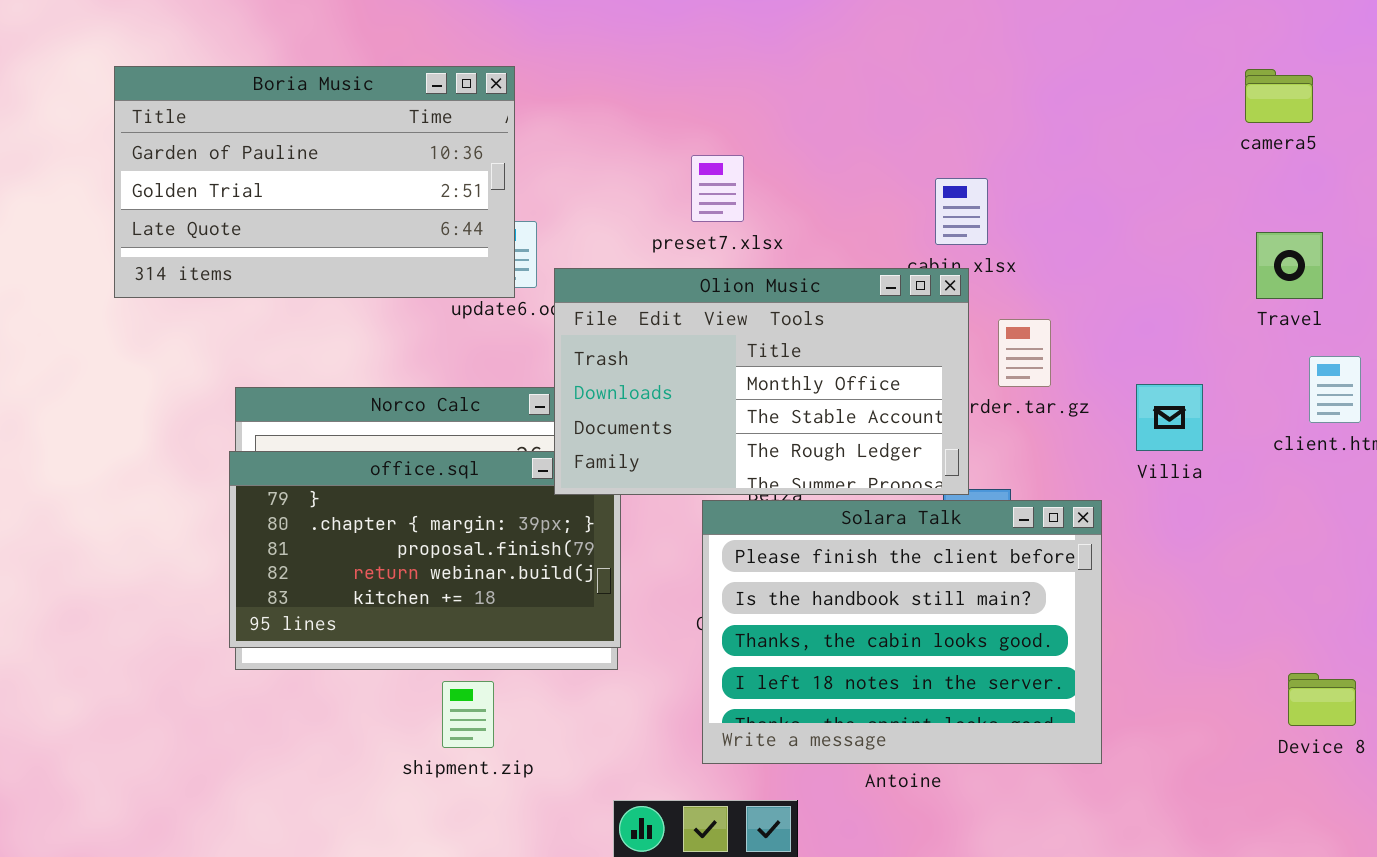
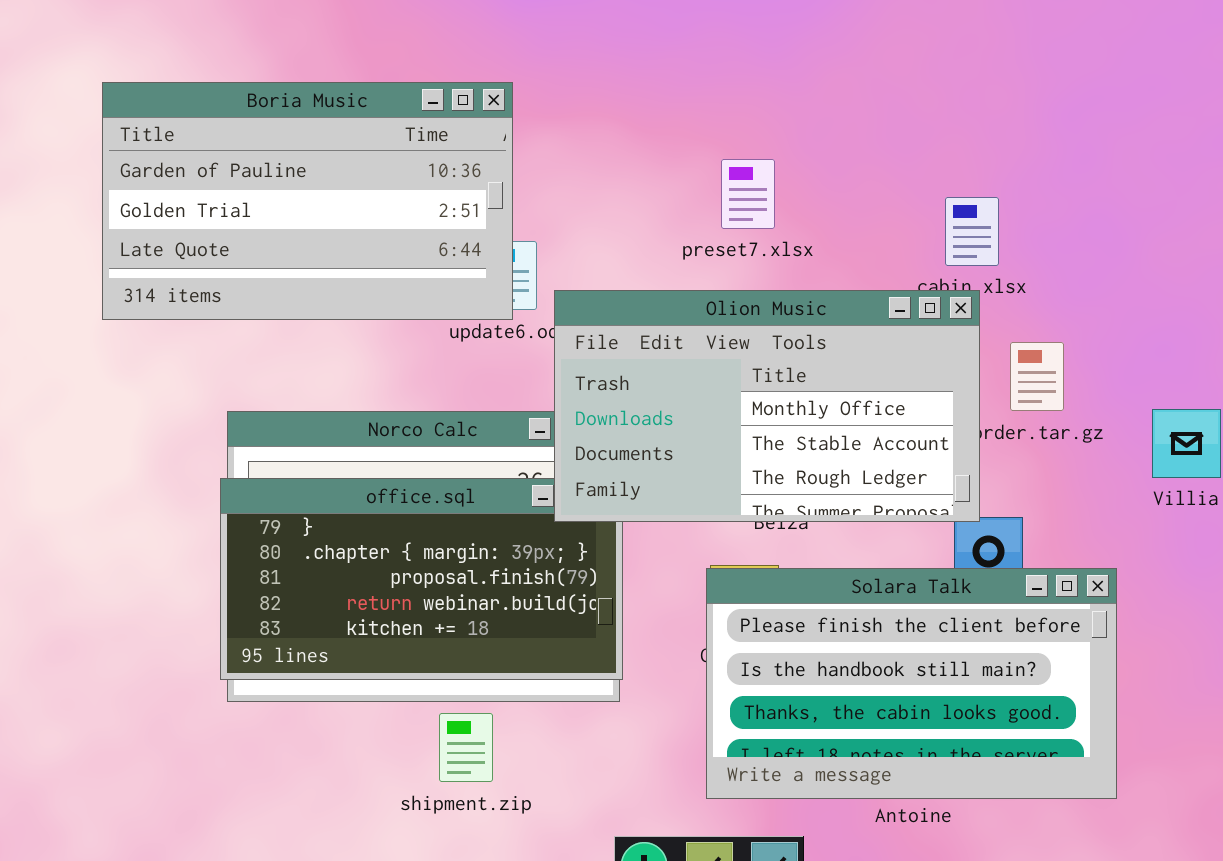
preset7.xlsx: [691,155,744,222] -> [721,159,775,229], moved
Solara Talk: [702,500,1102,764] -> [706,568,1117,799], resized

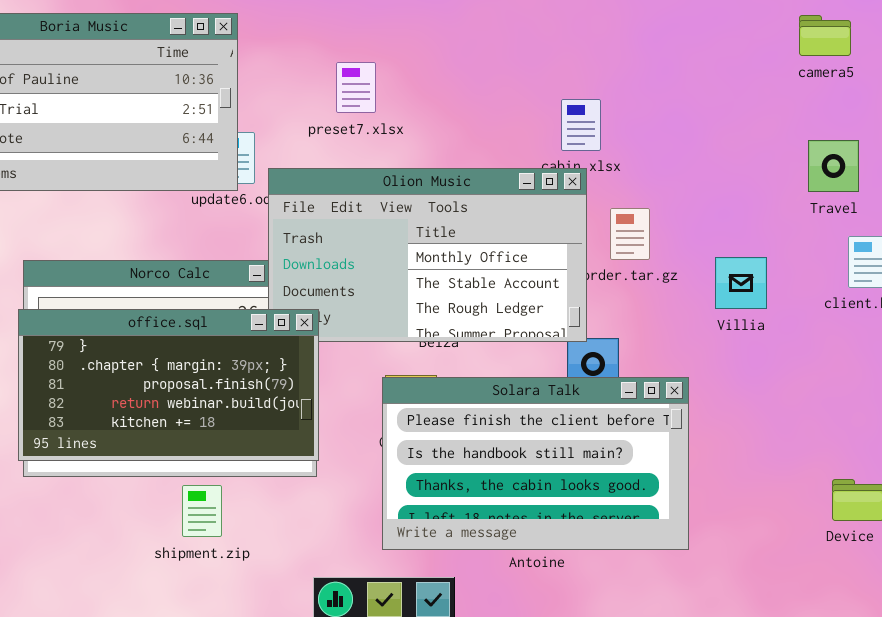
preset7.xlsx: [721,159,775,229] -> [336,62,376,113], moved
office.sql: [220,478,623,680] -> [18,309,319,461], raised

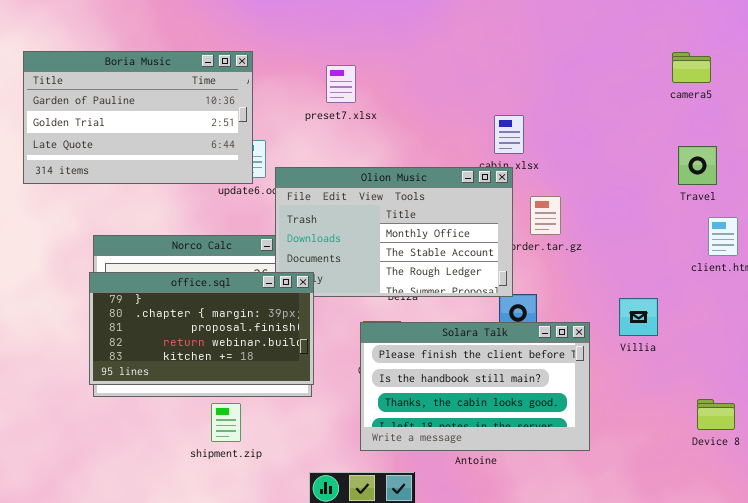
preset7.xlsx: [336,62,376,113] -> [326,65,356,103], moved
Villia: [715,257,767,309] -> [619,298,658,336], moved

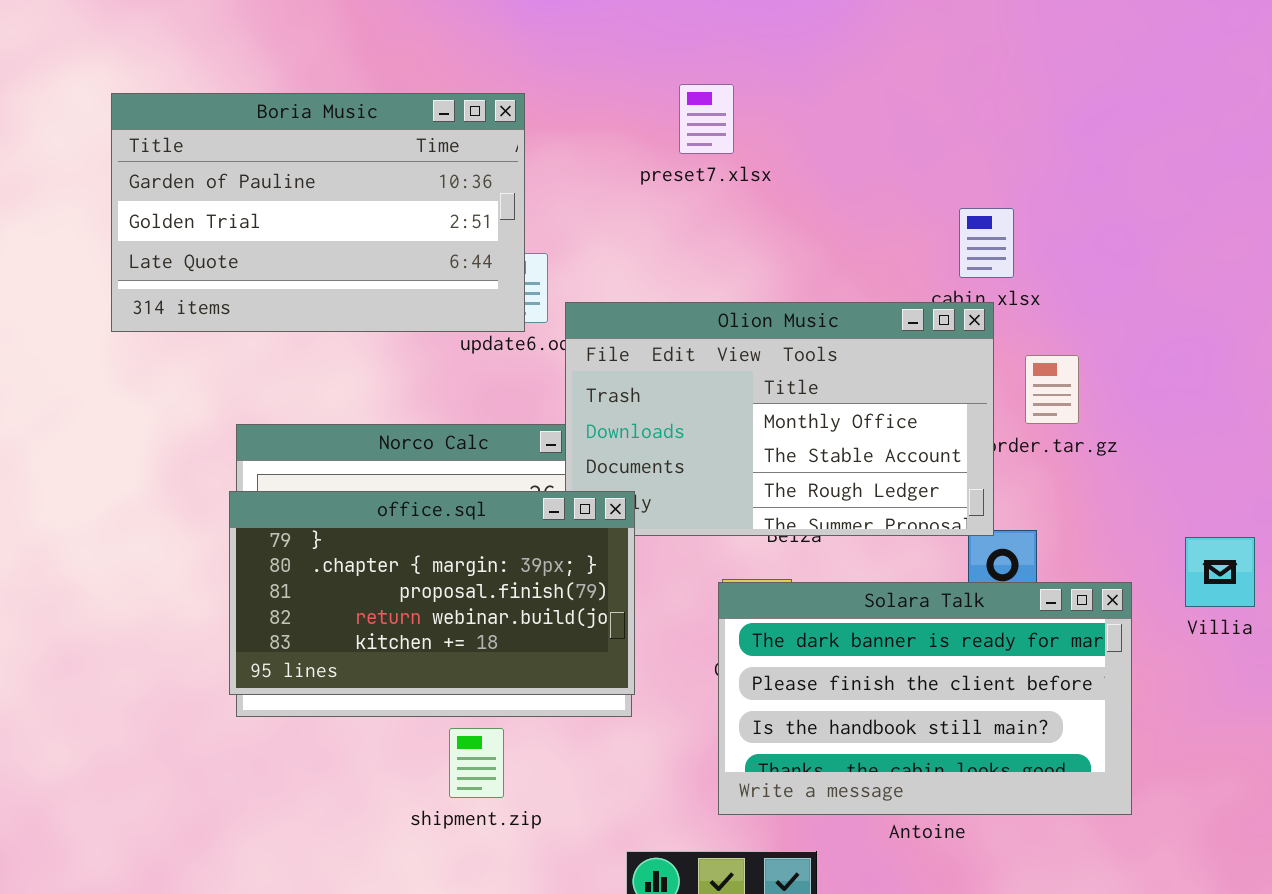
preset7.xlsx: [326,65,356,103] -> [679,84,734,154], moved
Solara Talk: [360,322,590,451] -> [718,582,1132,815], scrolled up 1 row

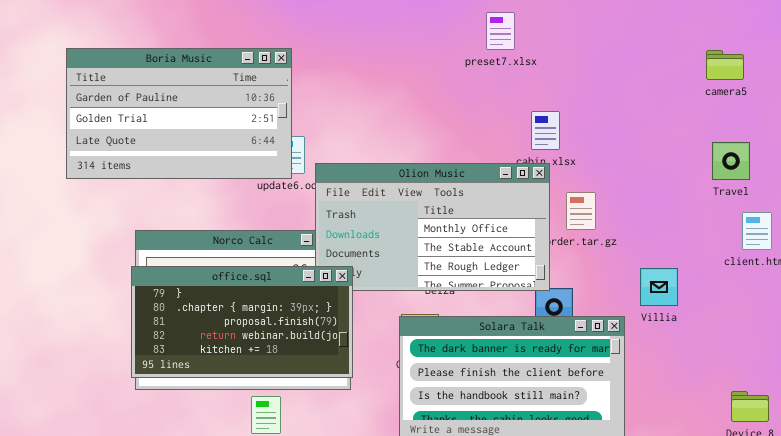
preset7.xlsx: [679,84,734,154] -> [486,12,515,50], moved
Villia: [1185,537,1255,607] -> [640,268,678,306], moved

